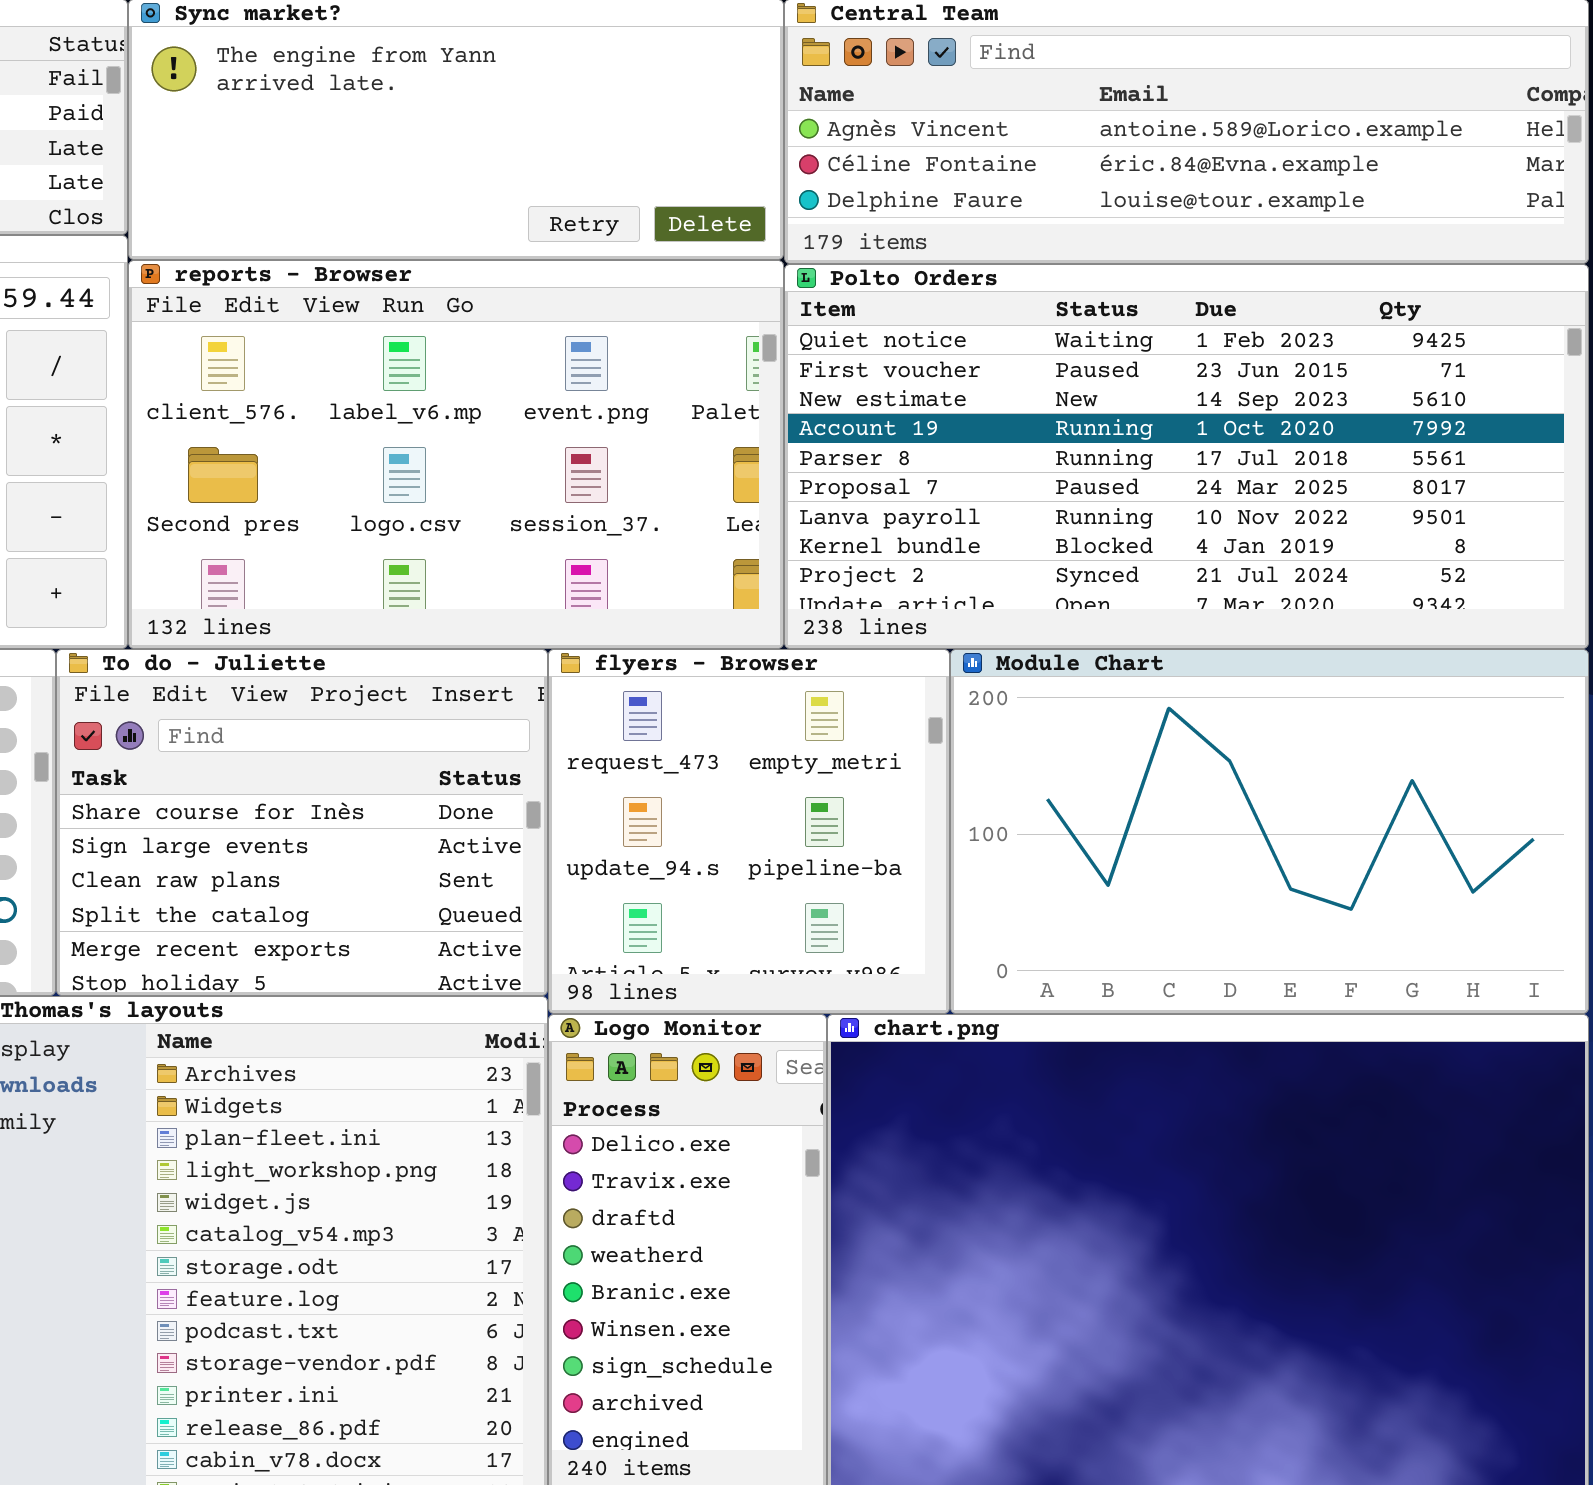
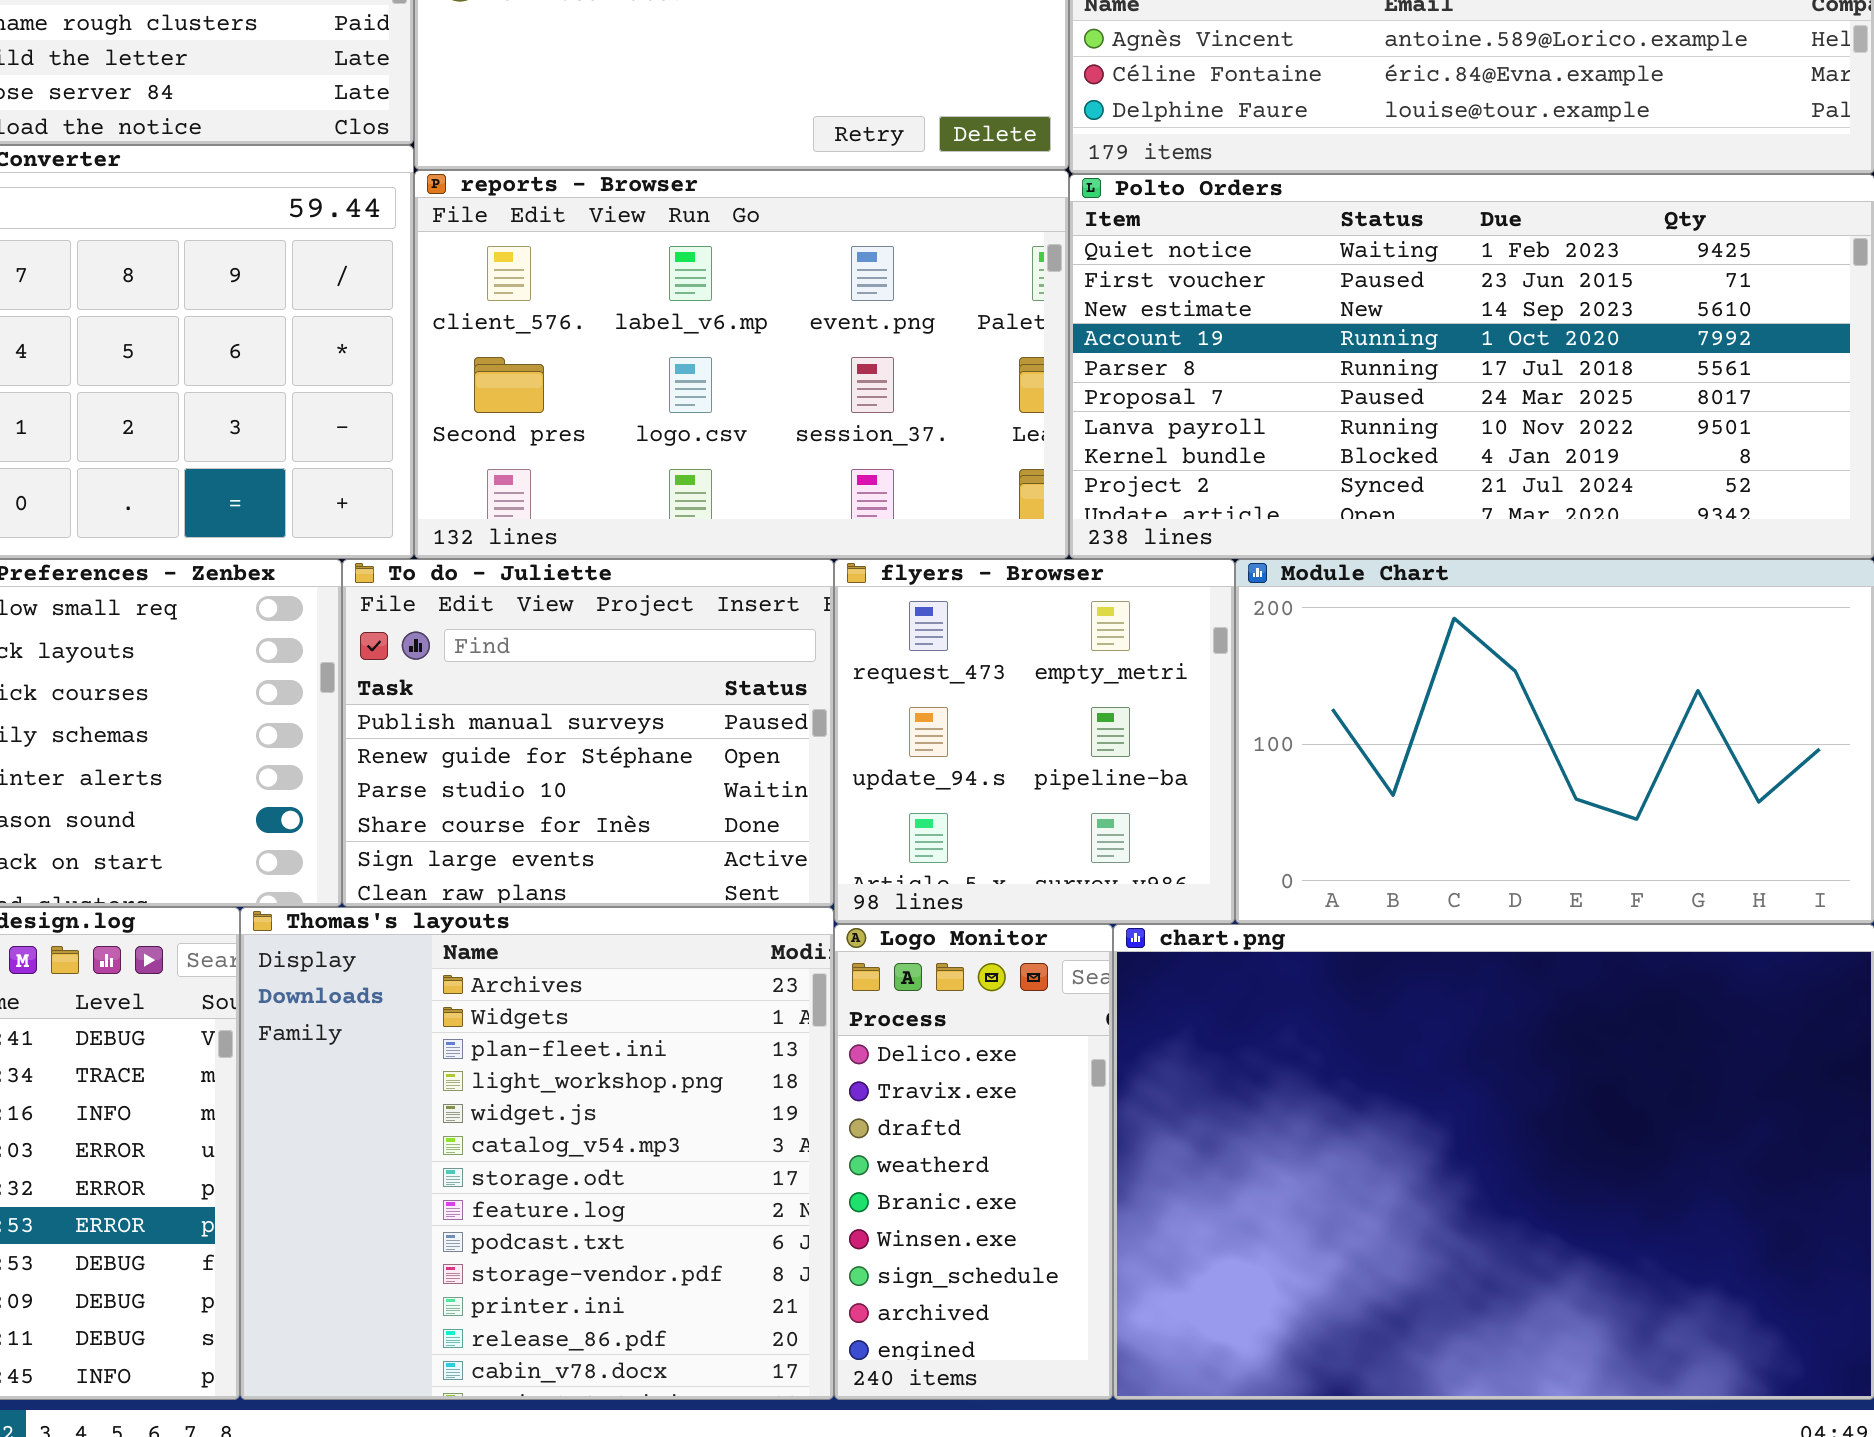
To do - Juliette: [56,649,548,996] -> [342,559,834,907], scrolled up 3 rows

